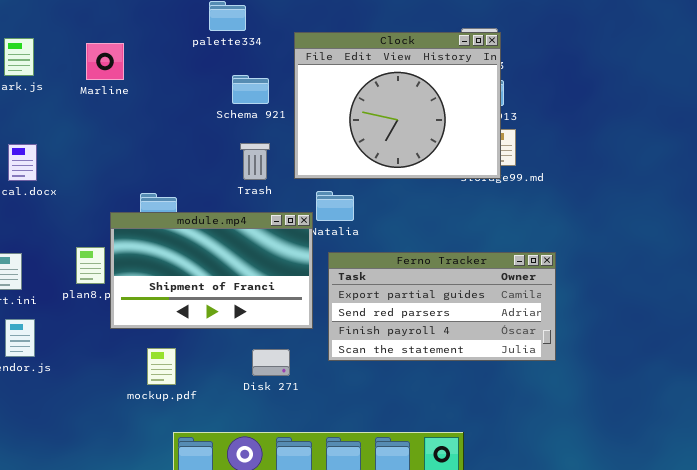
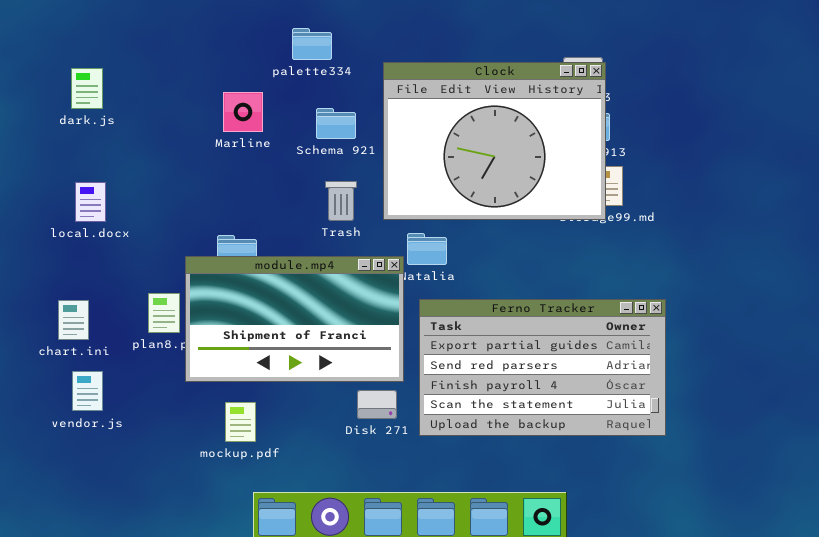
Marline: [86,43,124,80] -> [223,92,263,132], moved
Ferno Tracker: [328,252,556,361] -> [419,299,666,436], resized
Disk 271: [252,349,290,376] -> [357,390,397,419], moved

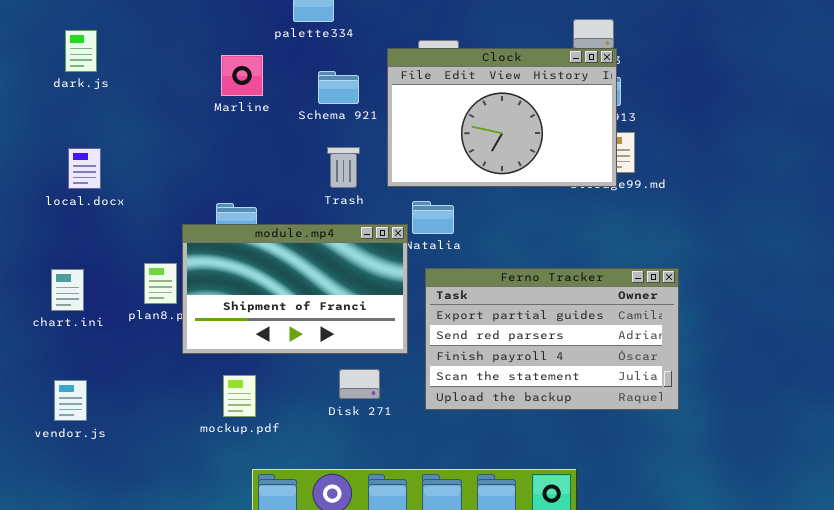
Clock: [383,62,606,220] -> [387,48,617,187], resized
vendor.js: [72,371,103,411] -> [54,380,87,421], moved
Disk 271: [357,390,397,419] -> [339,369,380,399], moved

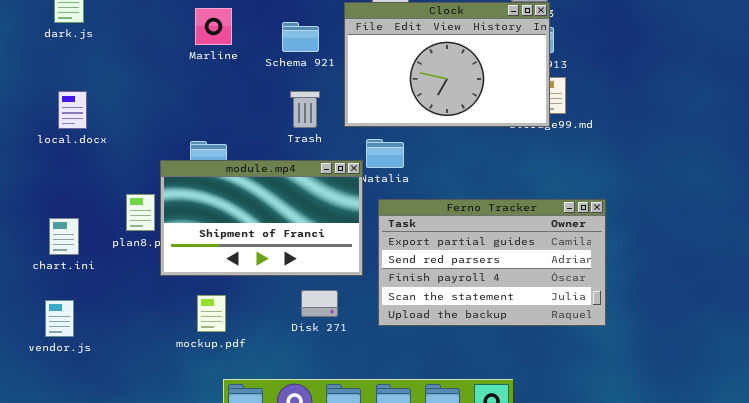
chart.ini: [51,269,84,311] -> [49,218,79,255], moved

